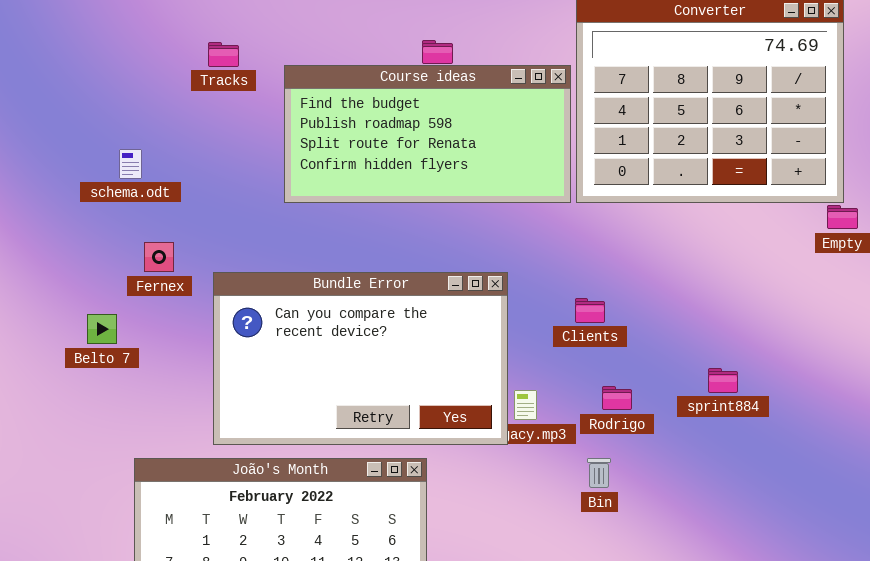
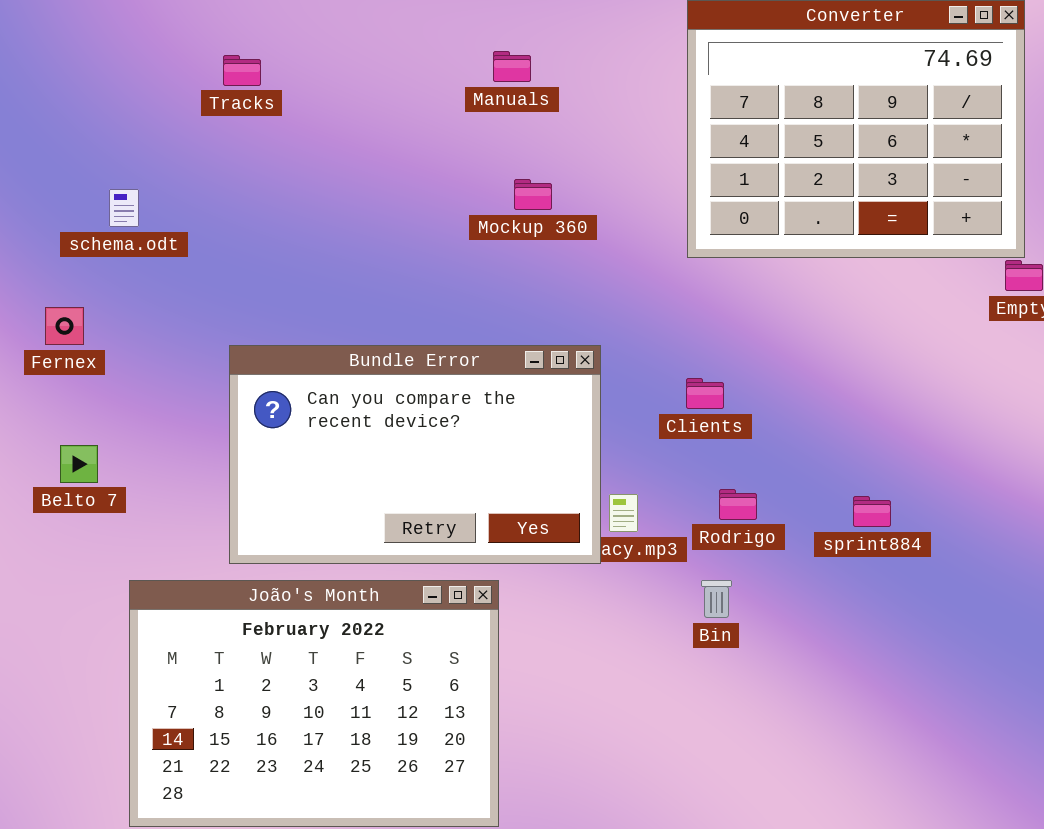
Course ideas: [284,65,571,203] -> none, closed
Fernex: [144,242,174,272] -> [45,307,84,345], moved
Belto 7: [87,314,117,344] -> [60,445,98,483], moved
sprint884: [708,368,738,393] -> [853,496,891,527], moved

